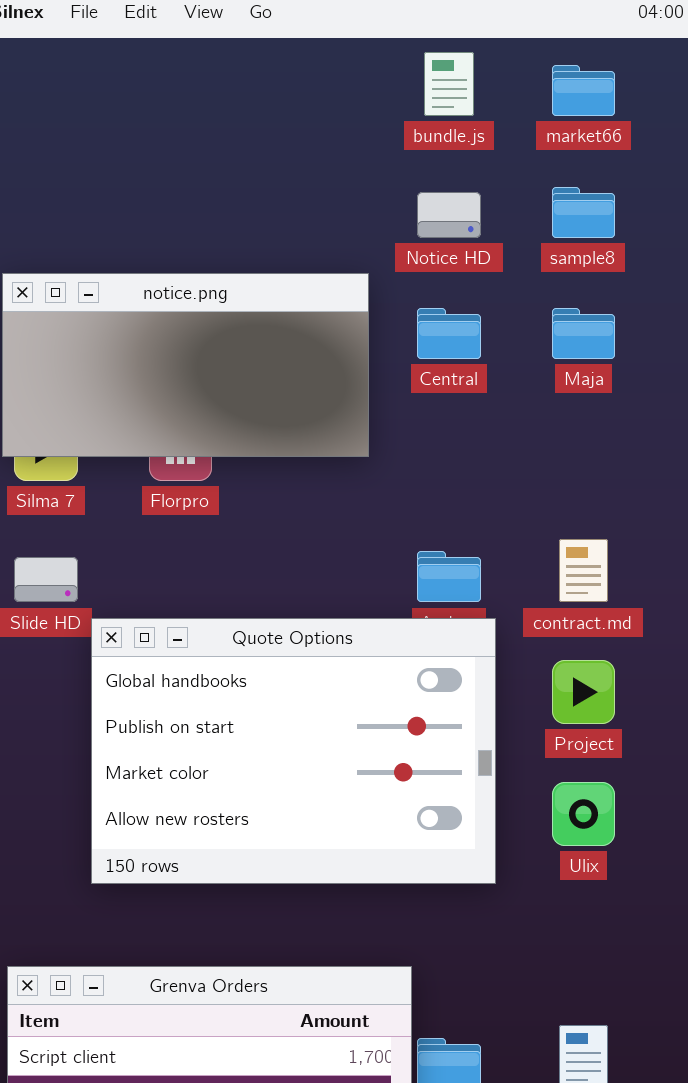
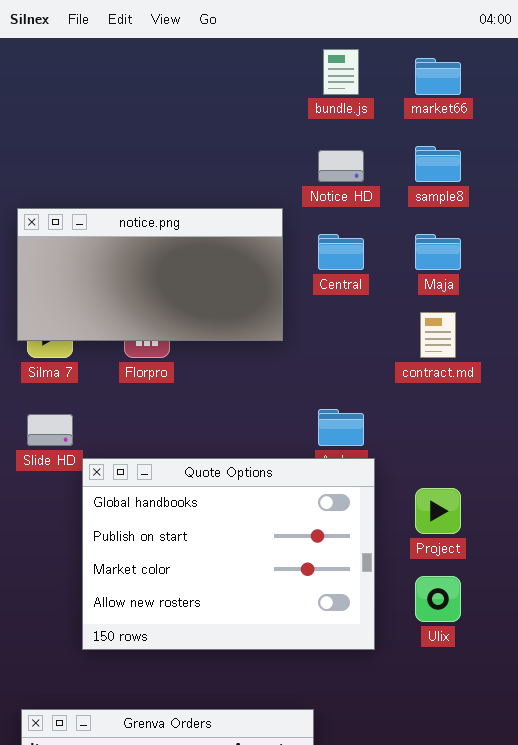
contract.md: [559,539,608,602] -> [420,312,456,358], moved

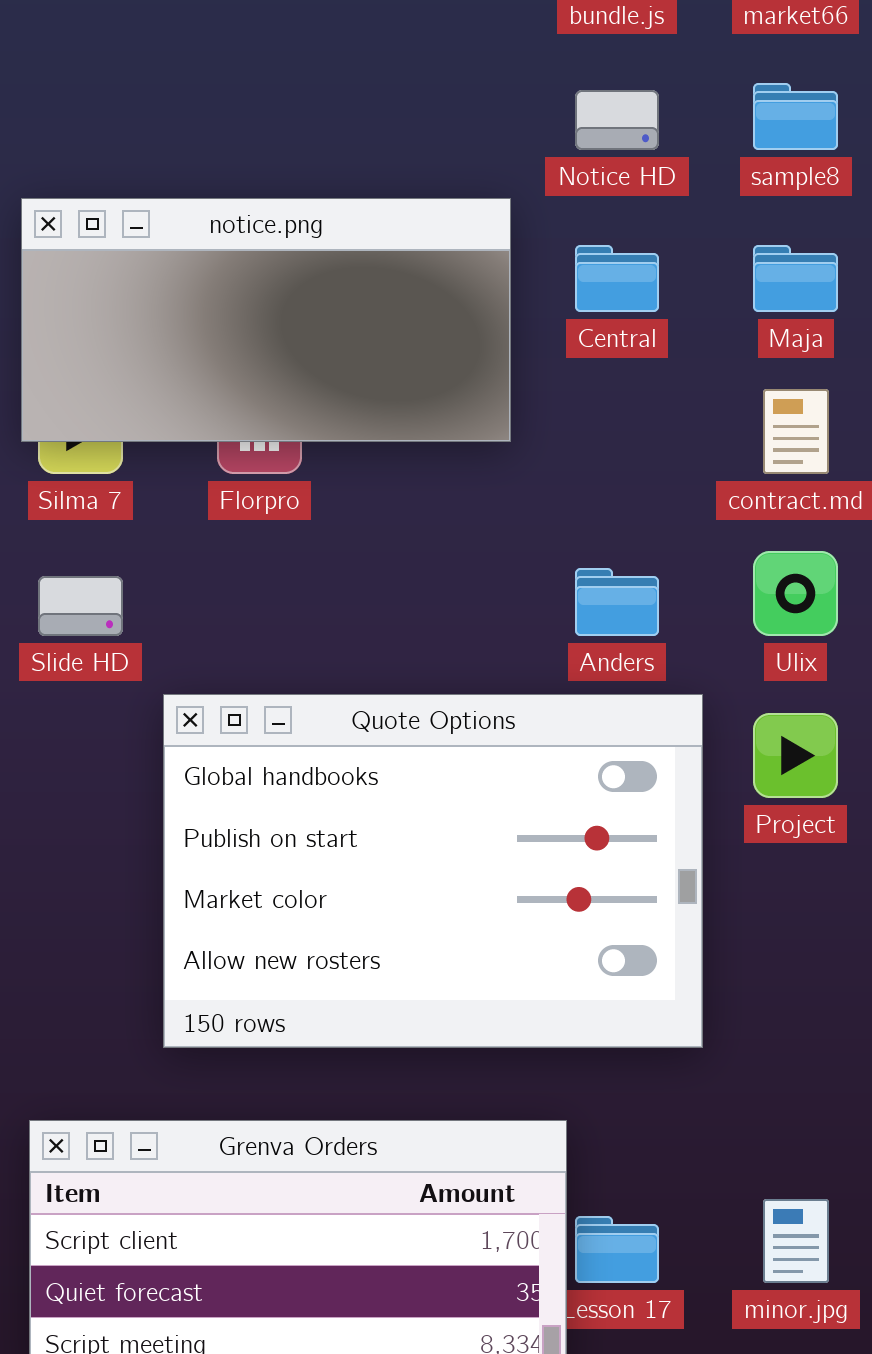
Quote Options: [82,458,375,650] -> [163,694,703,1048], moved
Ulix: [415,576,461,622] -> [753,551,838,636], moved

